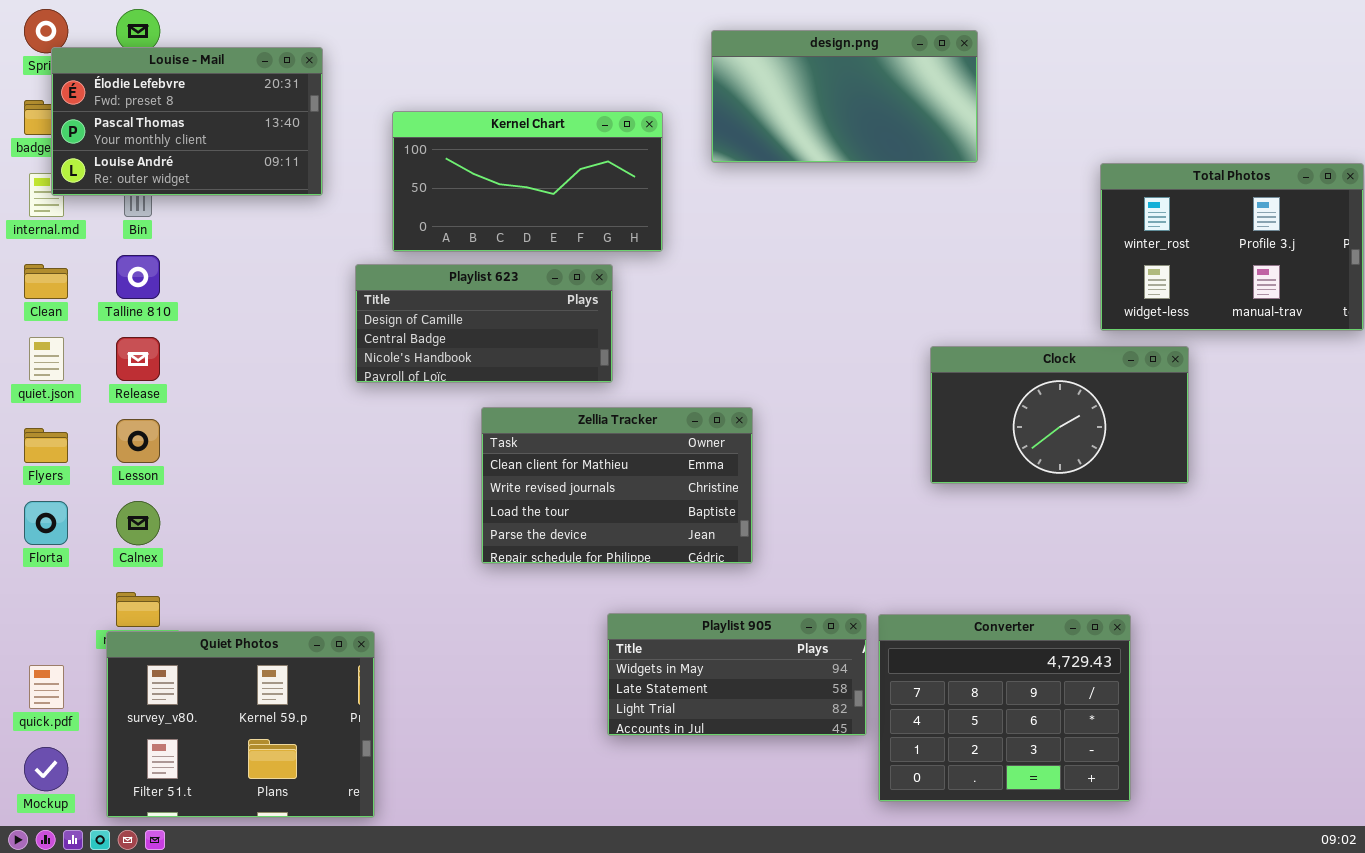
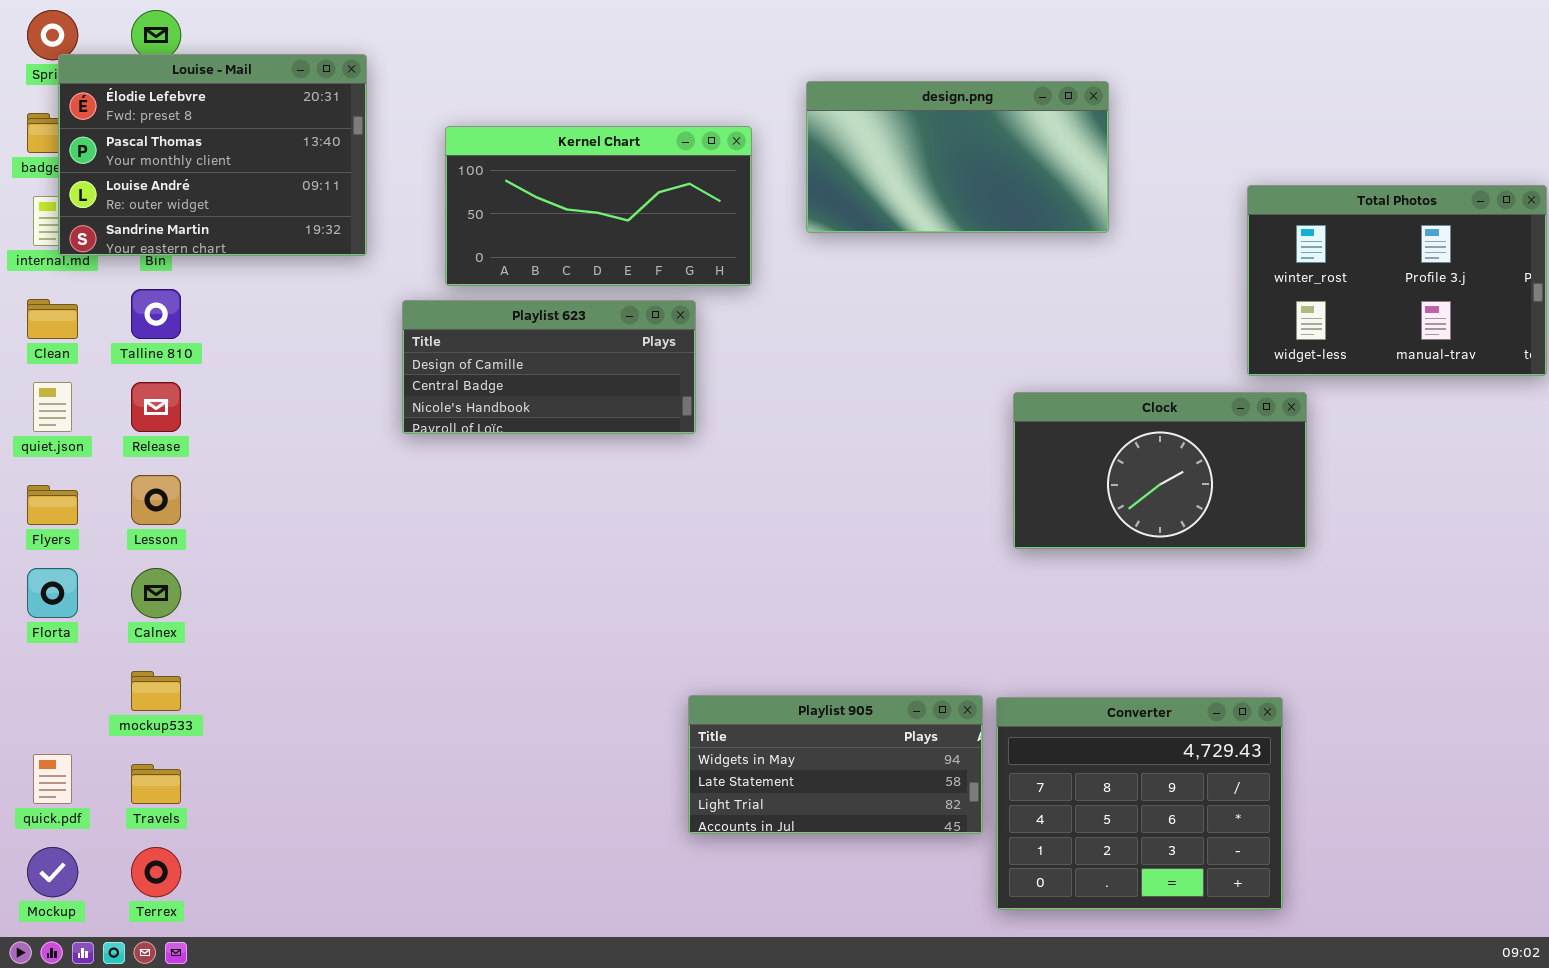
design.png: [711,30,978,163] -> [806,81,1109,233], moved
Louise - Mail: [51,47,323,196] -> [58,54,367,256], resized
Clock: [930,346,1189,484] -> [1013,392,1307,549], moved
Zellia Tracker: [481,407,753,564] -> none, closed
Quiet Photos: [106,631,375,818] -> none, closed

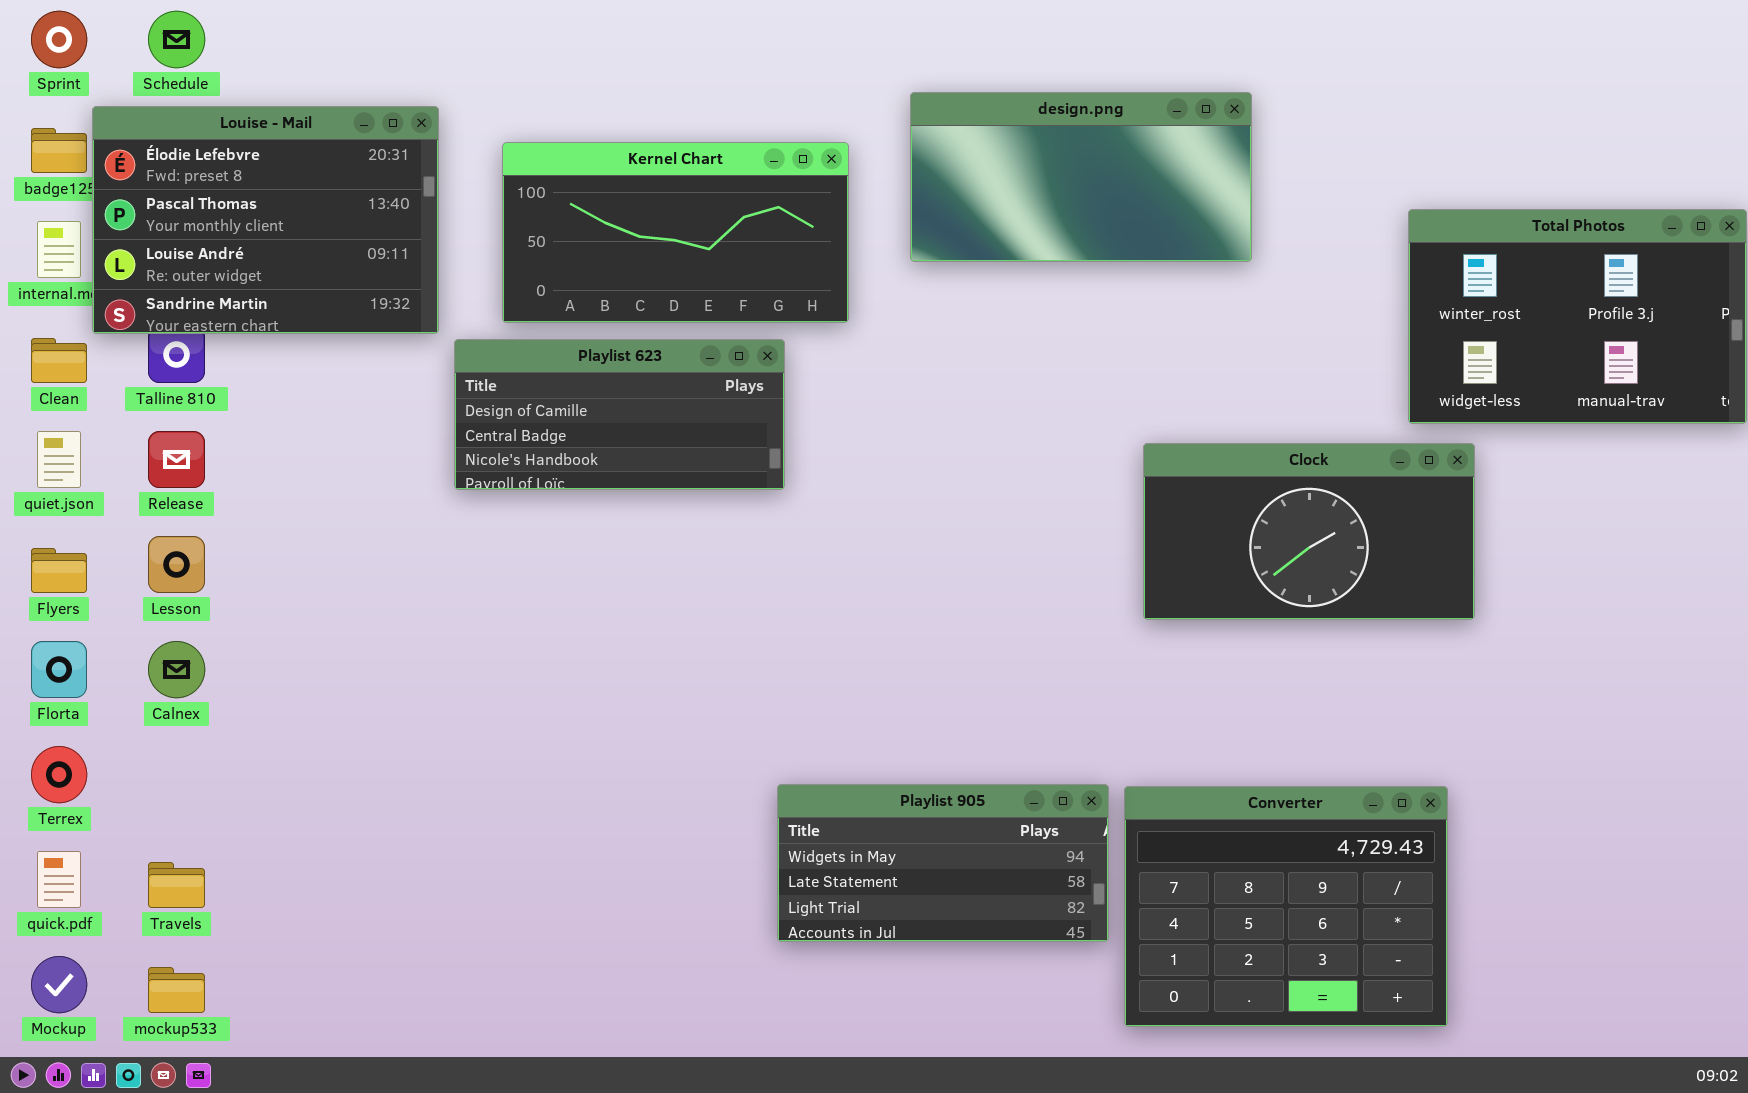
Louise - Mail: [58,54,367,256] -> [92,106,439,334], moved
mockup533: [131,671,181,711] -> [148,967,205,1013], moved
Terrex: [131,847,181,897] -> [31,746,87,803], moved

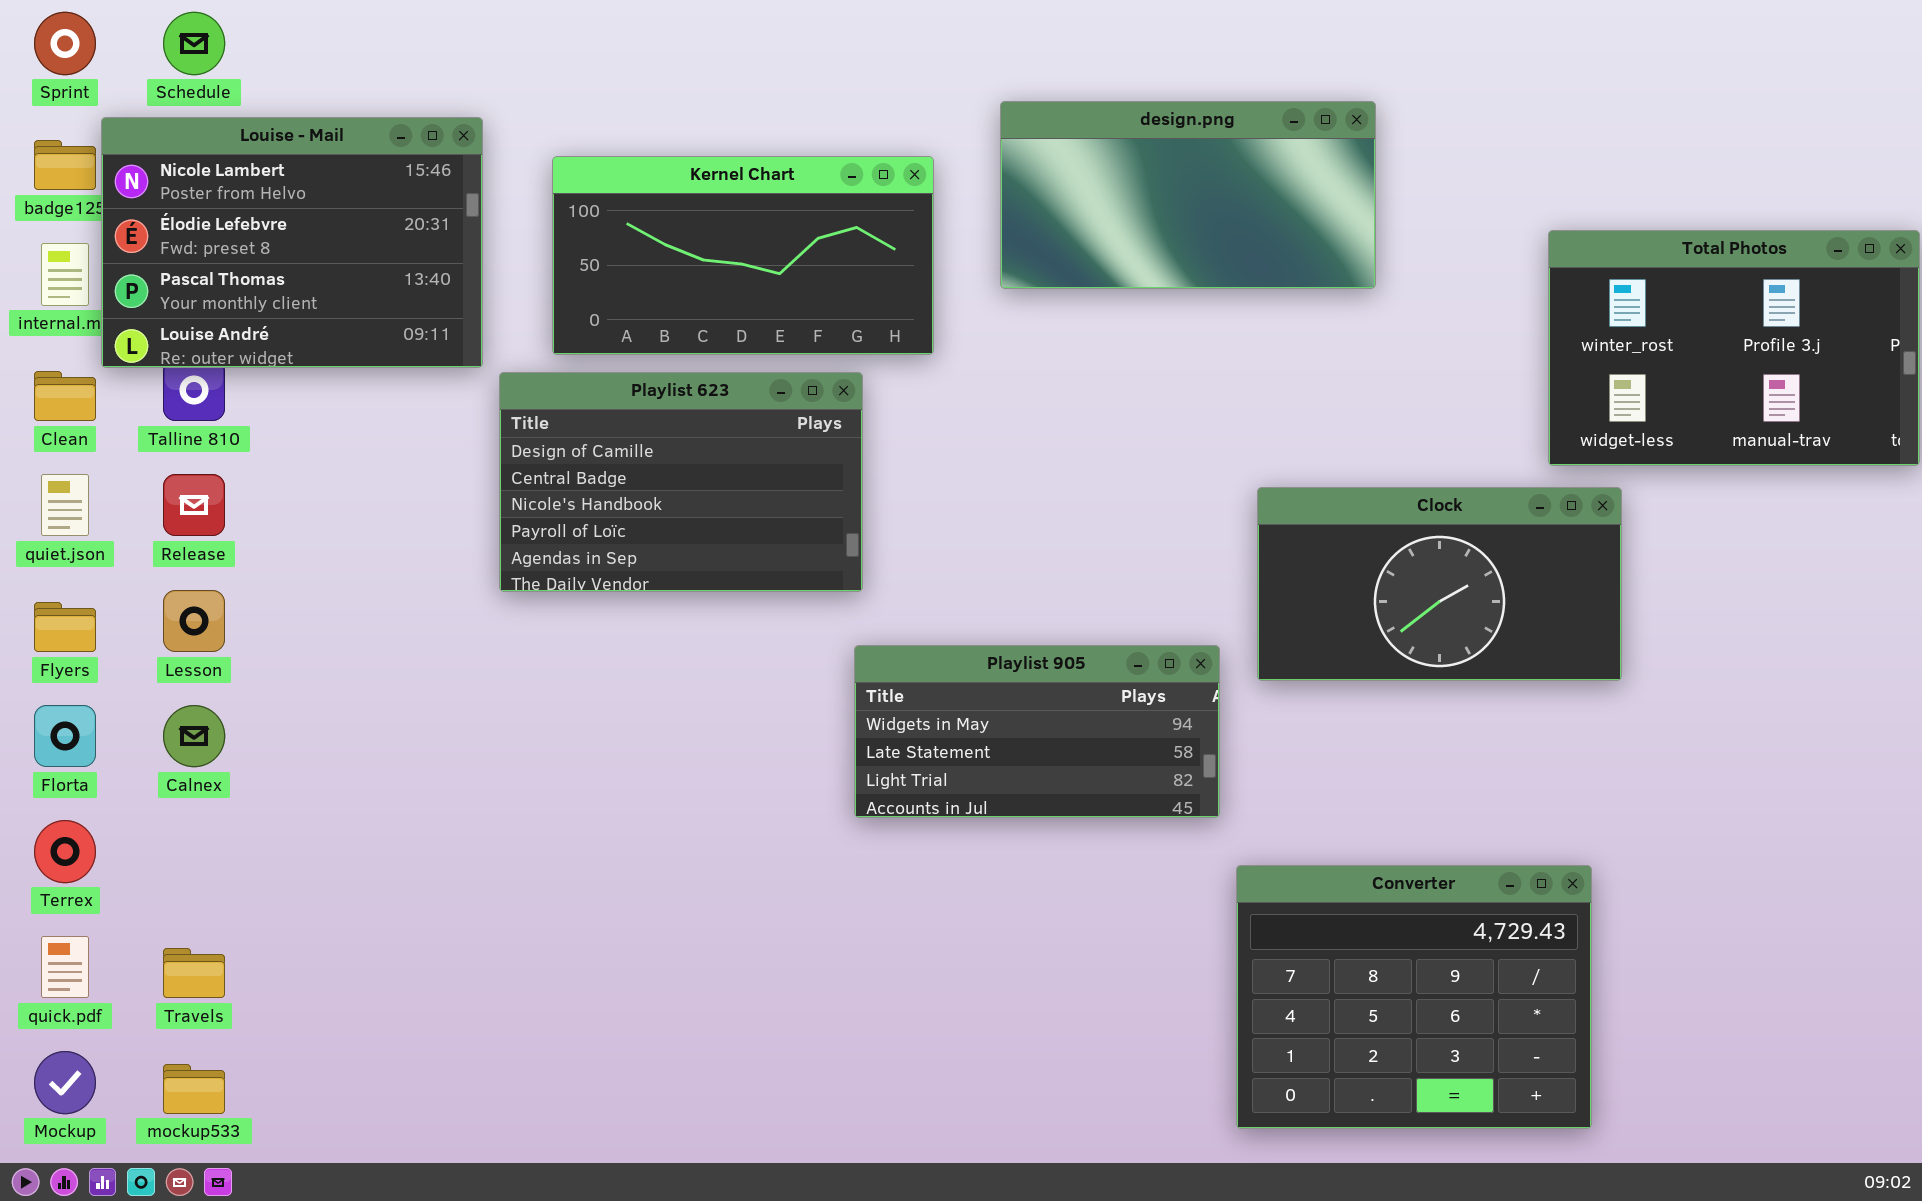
Louise - Mail: [92,106,439,334] -> [101,117,483,368], scrolled up 1 row
Playlist 623: [454,339,785,490] -> [499,372,863,592], resized
Playlist 905: [777,784,1109,942] -> [854,645,1220,818], moved

